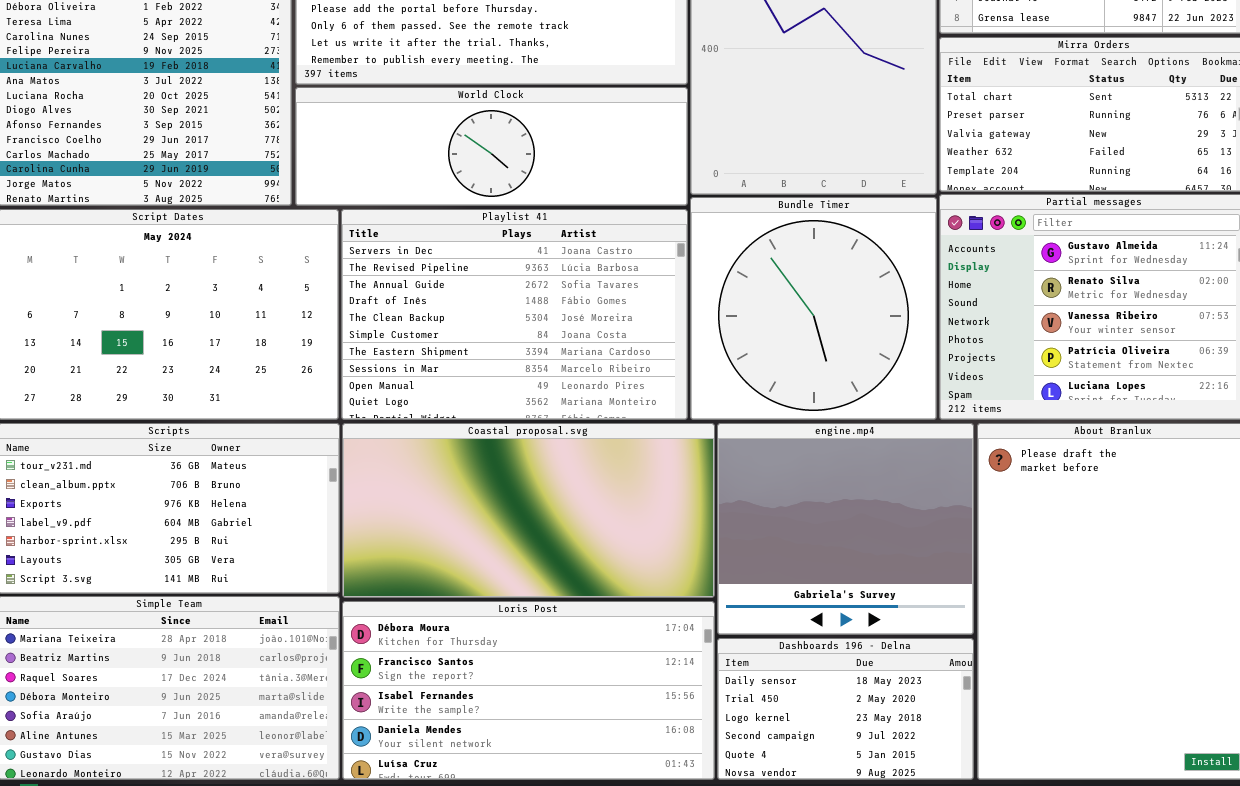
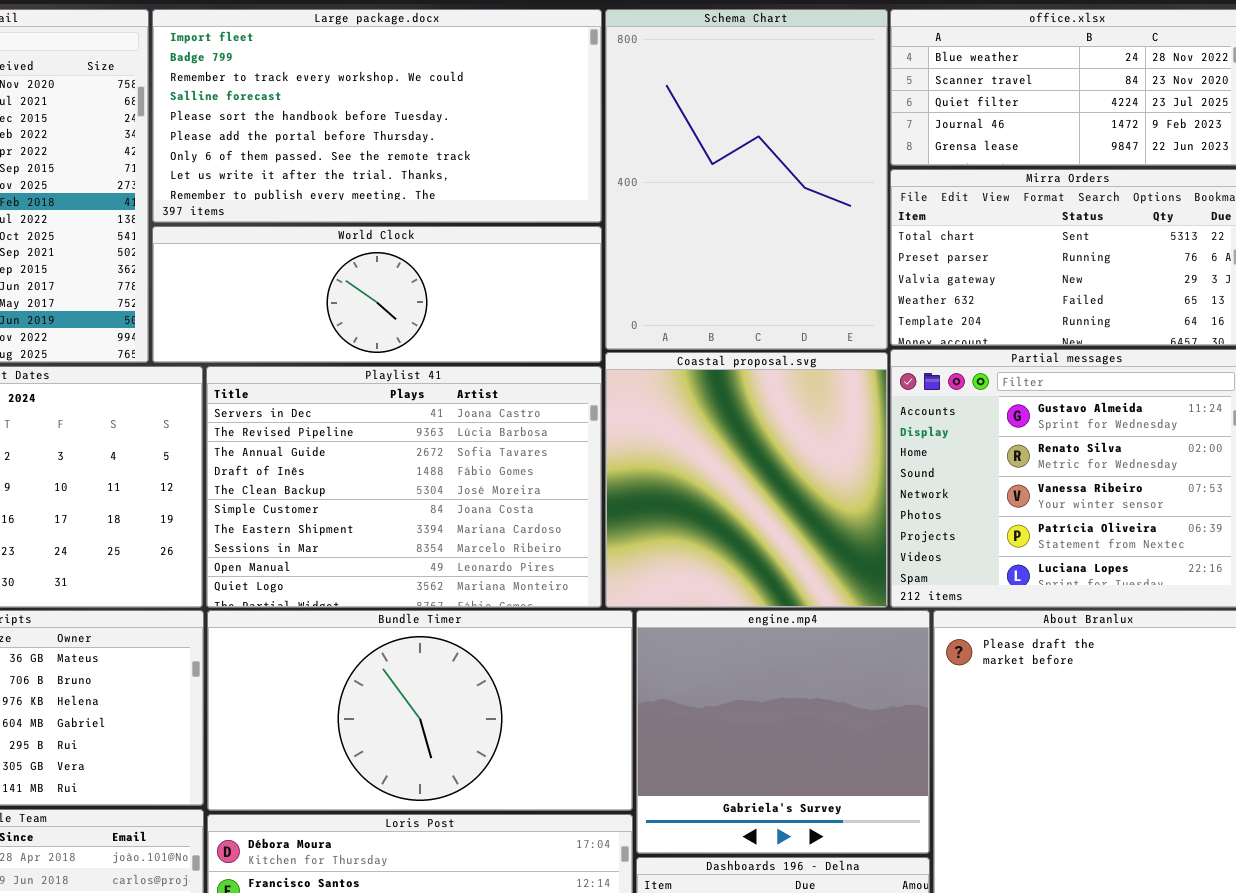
Bundle Timer: [690,197,937,420] -> [207,610,633,811], moved, resized
Coastal proposal.svg: [342,423,715,598] -> [605,352,888,608], moved, resized

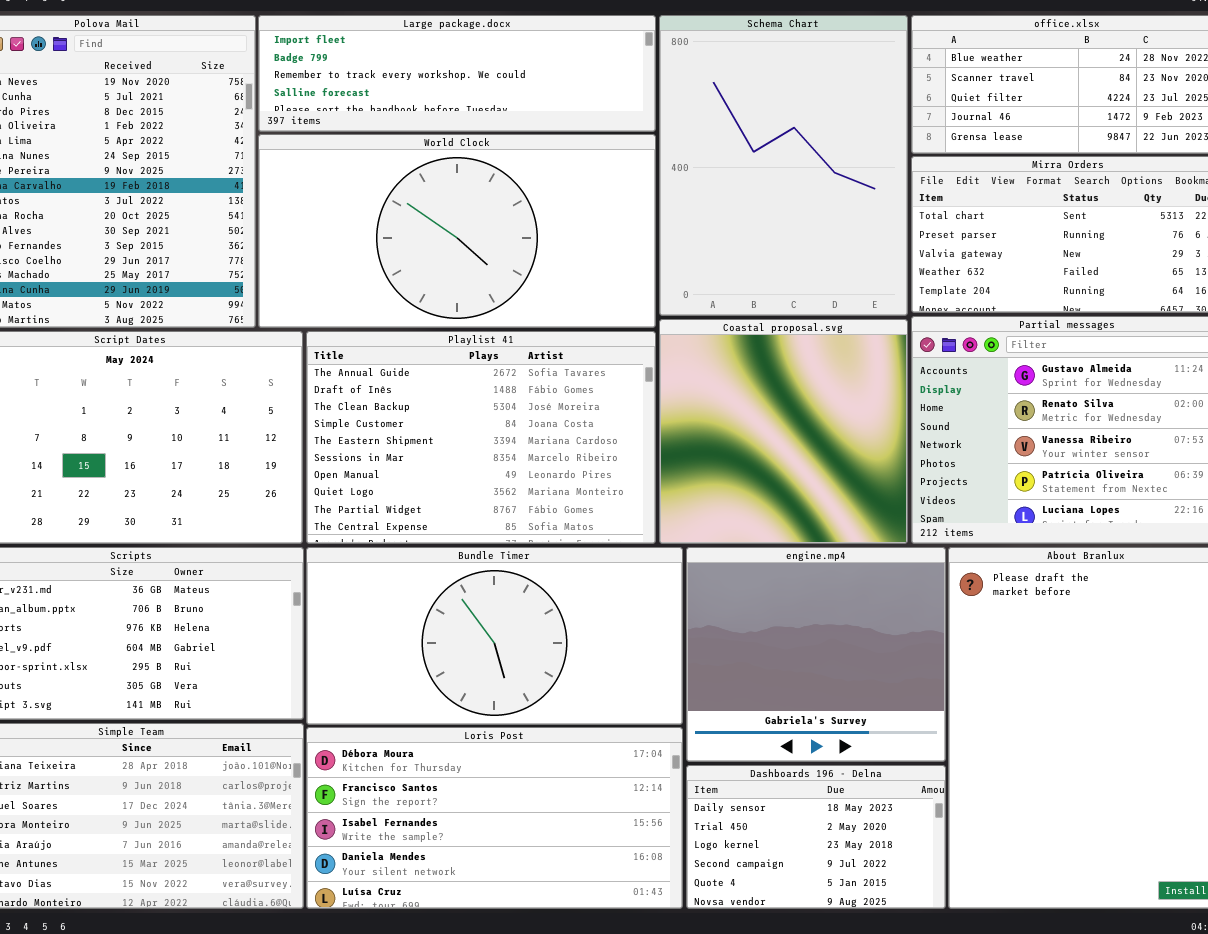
Large package.docx: [152,9,602,223] -> [258,15,656,132], resized
World Clock: [152,226,602,363] -> [258,134,656,328], resized
Playlist 41: [206,366,602,608] -> [306,331,656,544], scrolled down 2 rows

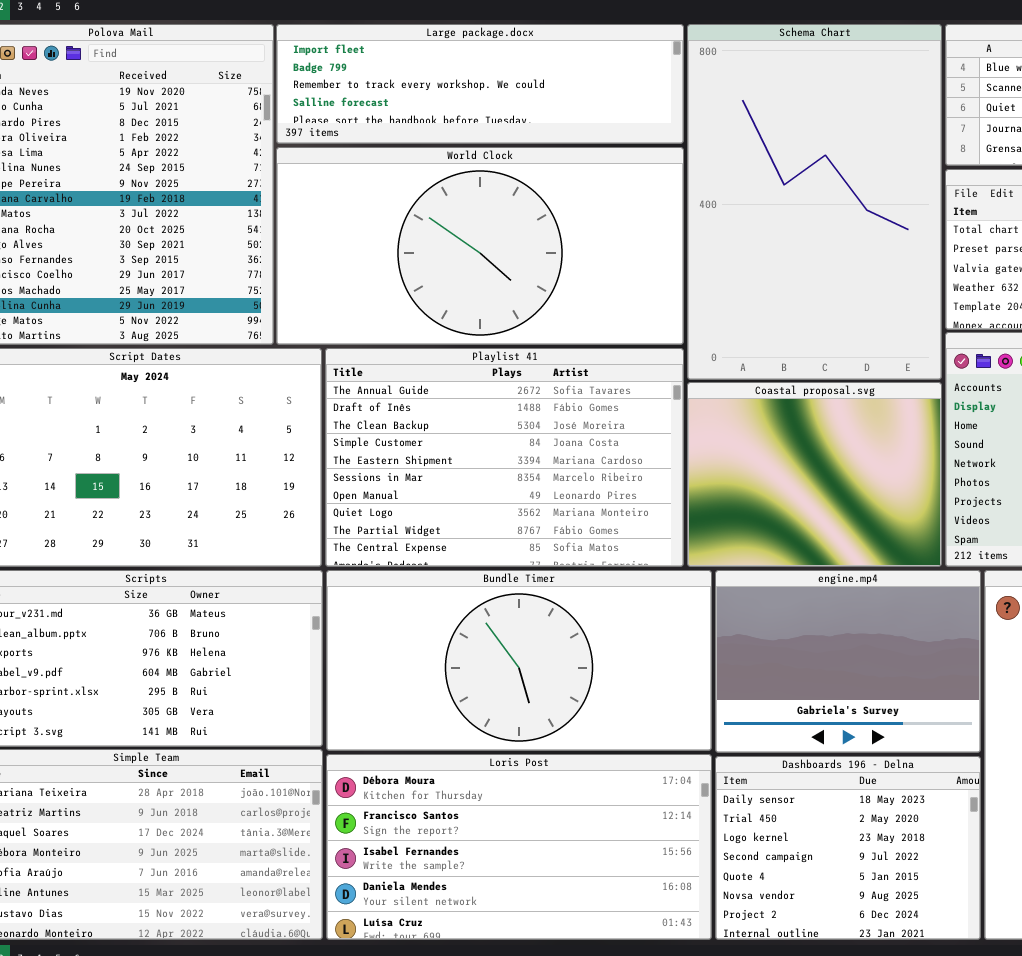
Schema Chart: [659,15,908,316] -> [687,24,942,380], resized
Coastal proposal.svg: [659,319,908,544] -> [687,382,942,567], resized
engine.mp4: [686,547,946,762] -> [715,570,981,753], resized
Dashboards 196 - Delna: [686,765,946,909] -> [715,756,981,940], resized

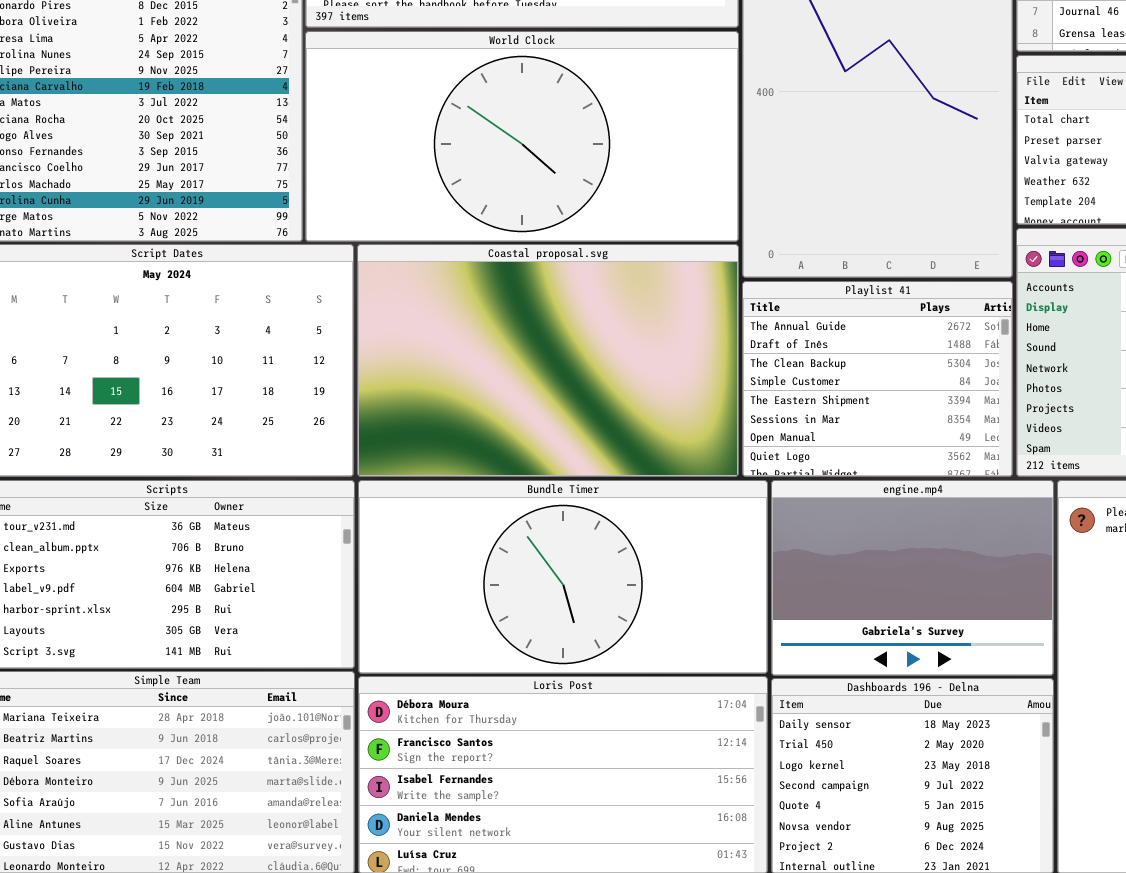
Playlist 41: [325,348,684,567] -> [742,281,1013,477], moved, resized
Coastal proposal.svg: [687,382,942,567] -> [357,244,739,477], moved, resized

